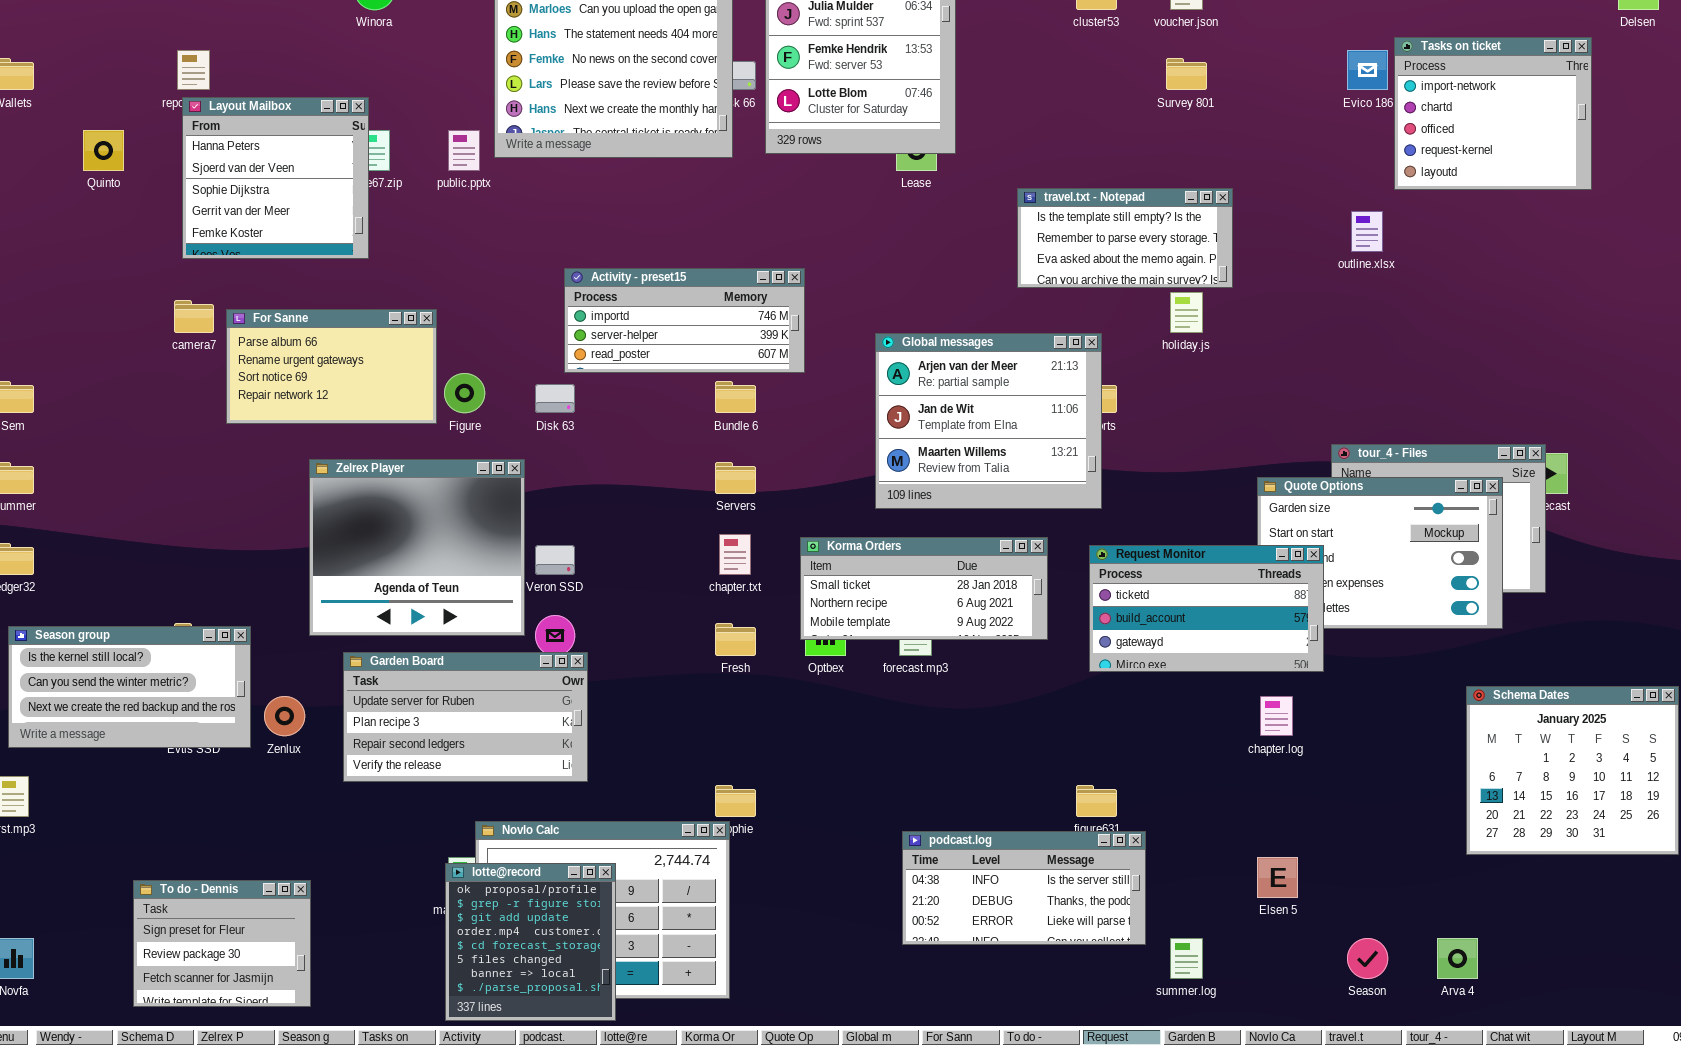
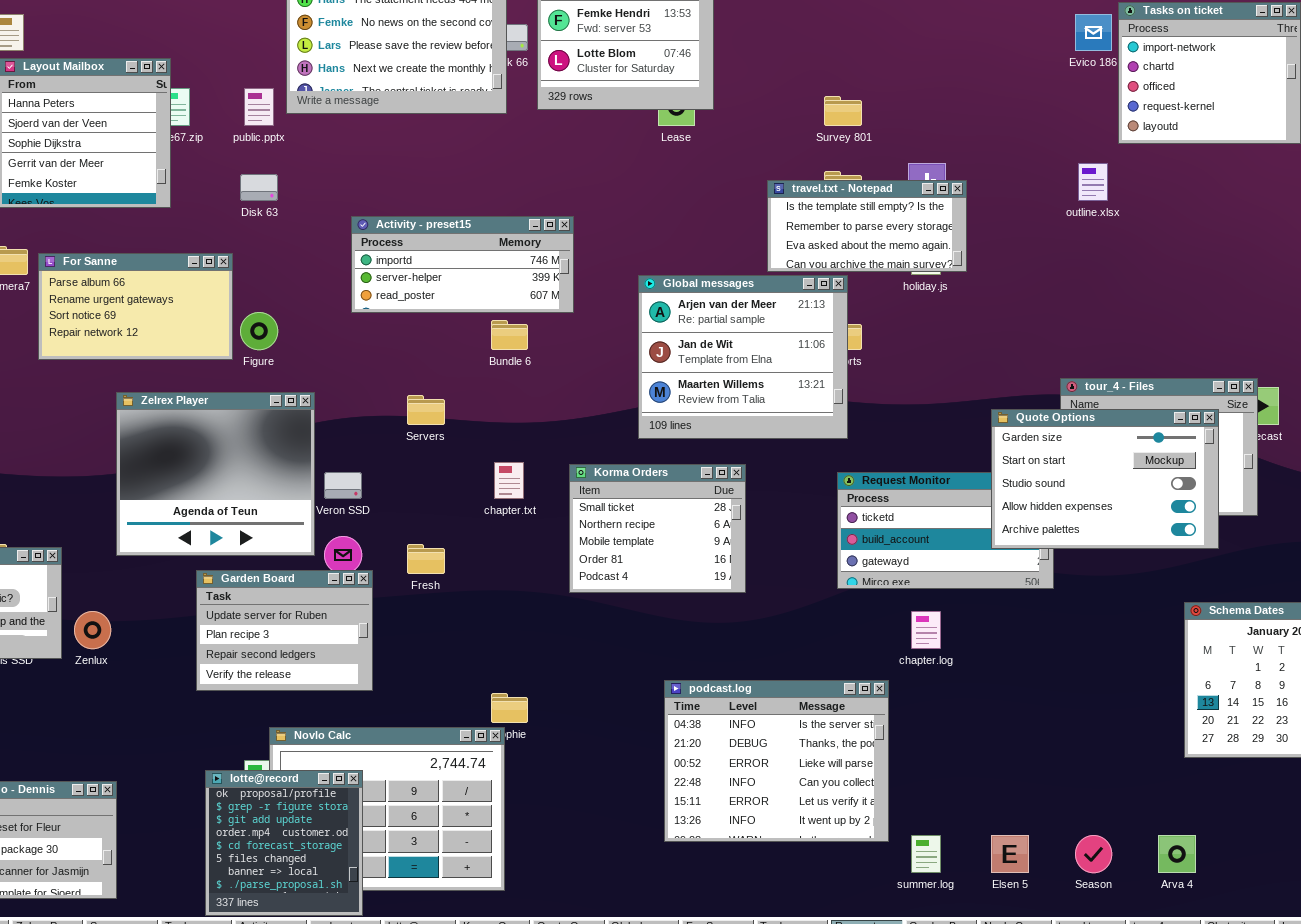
Survey 801: [1166,58,1207,90] -> [824,96,862,126], moved
travel.txt - Notepad: [1017,188,1233,288] -> [767,180,967,272], moved
Disk 63: [535,384,575,413] -> [240,174,278,201], moved
Servers: [715,462,756,494] -> [407,395,445,425], moved
Quote Options: [1257,477,1503,629] -> [991,409,1219,549], raised
Korma Orders: [800,537,1048,640] -> [569,464,746,593], resized
Fresh: [715,623,756,656] -> [407,544,445,574], moved
Garden Board: [343,652,588,782] -> [196,570,373,691], resized
chapter.log: [1260,696,1293,736] -> [911,611,941,649], moved
podcast.log: [902,831,1146,945] -> [664,680,889,842], resized
Elsen 5: [1257,857,1298,898] -> [991,835,1029,873], moved
lotte@record: [445,863,616,1021] -> [205,770,363,916], moved

